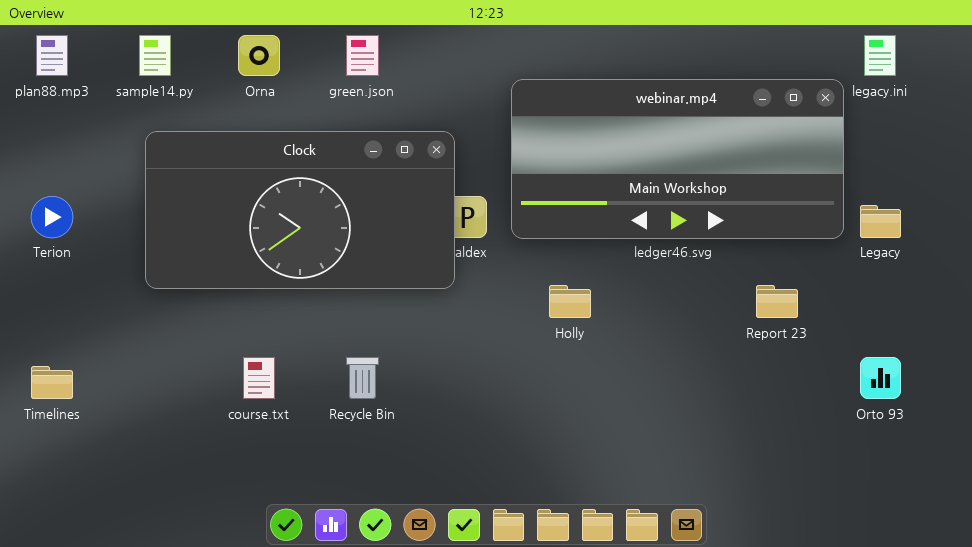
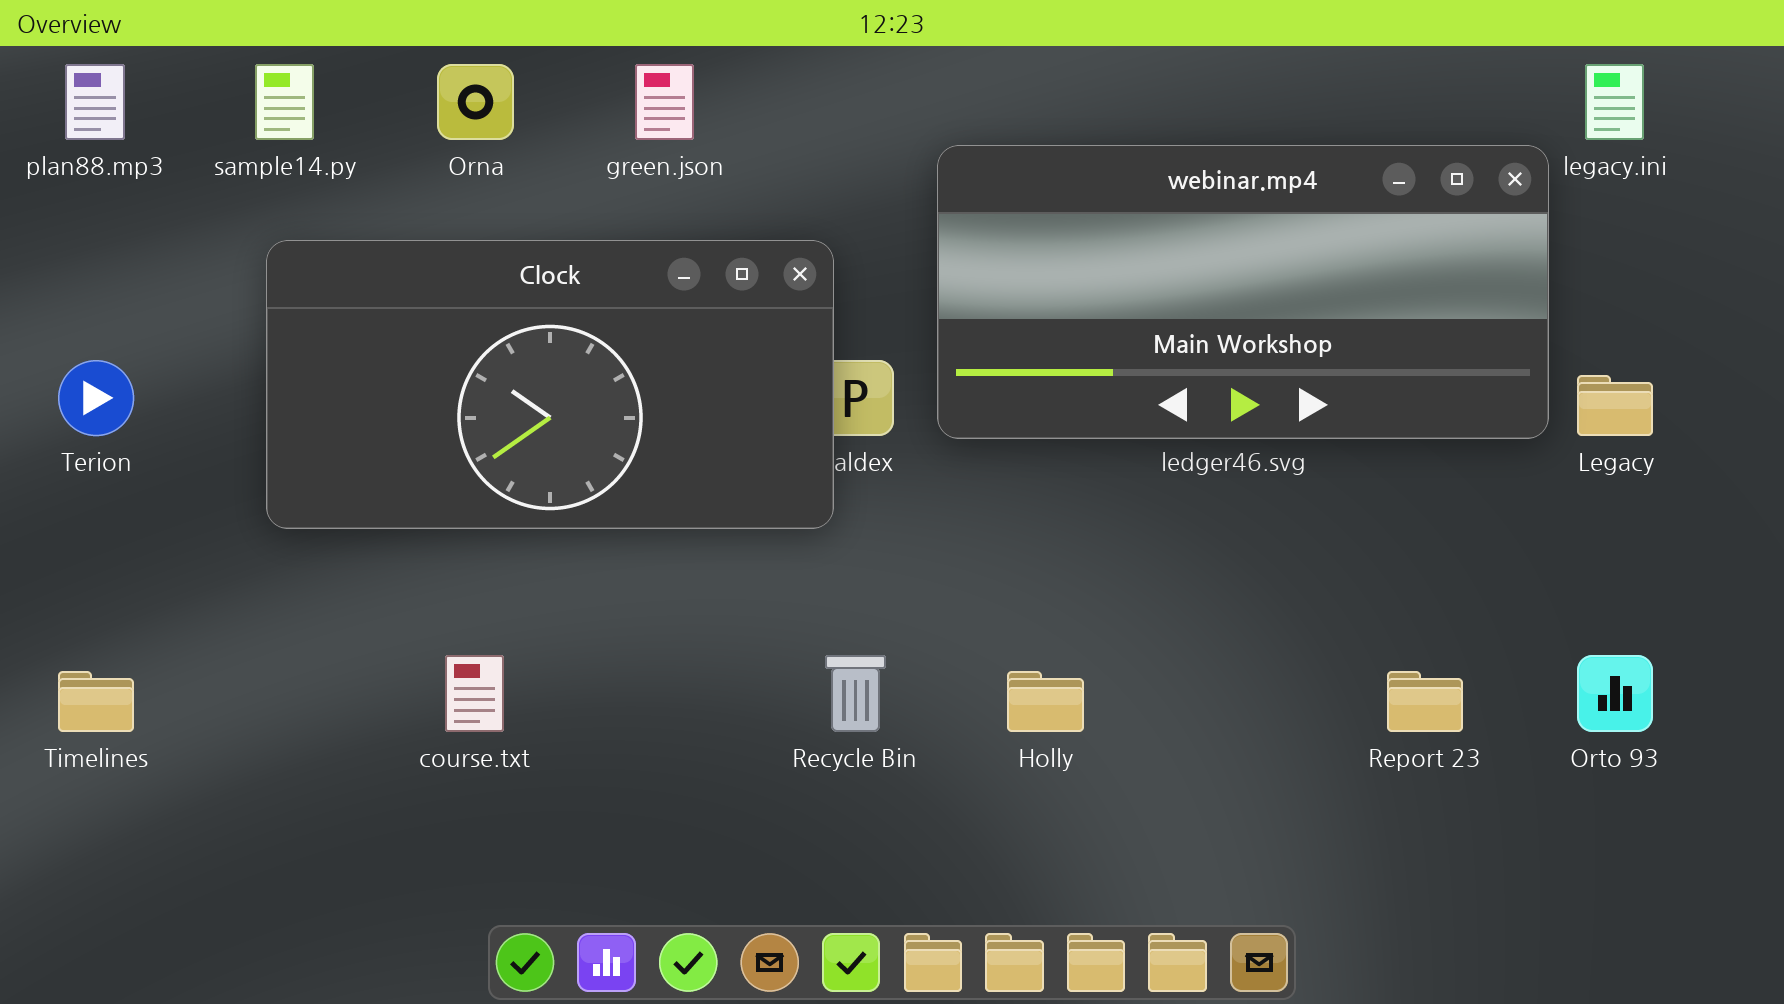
Holly: [549,285,591,318] -> [1007,671,1084,732], moved
Report 23: [756,285,798,318] -> [1387,671,1463,732], moved
Recycle Bin: [346,357,379,399] -> [825,655,886,732], moved

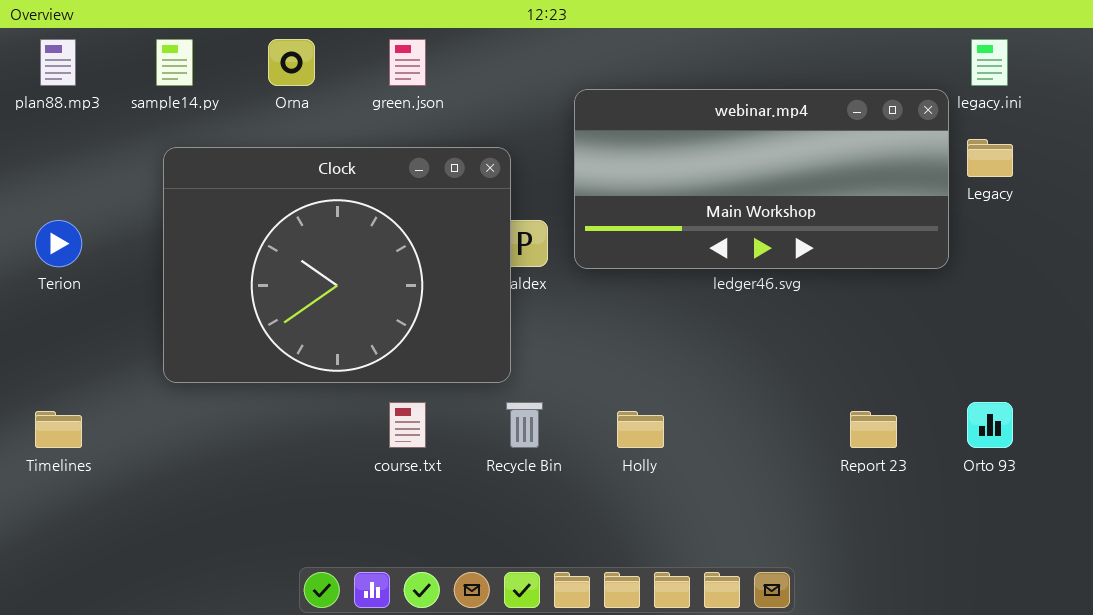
Clock: [266,240,834,529] -> [163,147,511,383], resized
Legacy: [1577,375,1653,436] -> [967,139,1013,177], moved
course.txt: [445,655,504,732] -> [389,402,426,448], moved

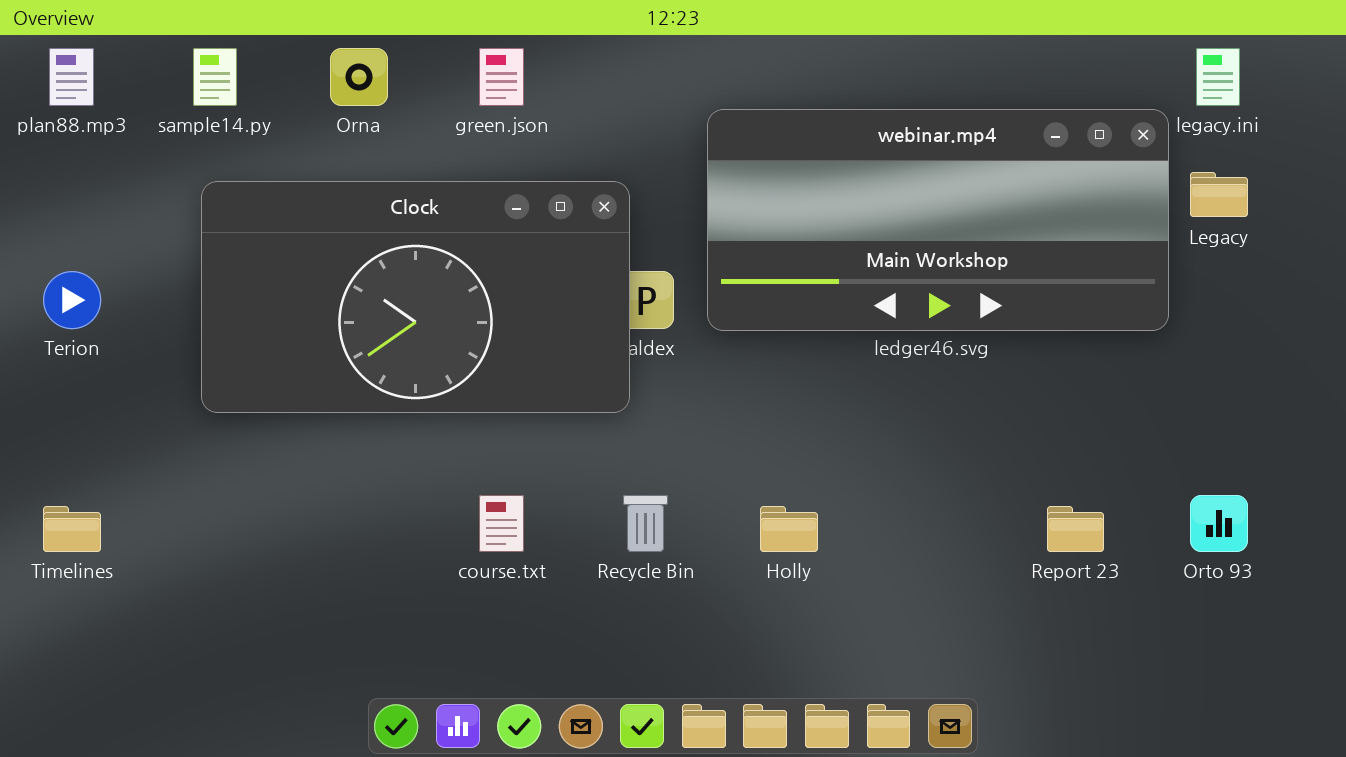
Clock: [163,147,511,383] -> [201,181,630,413], resized

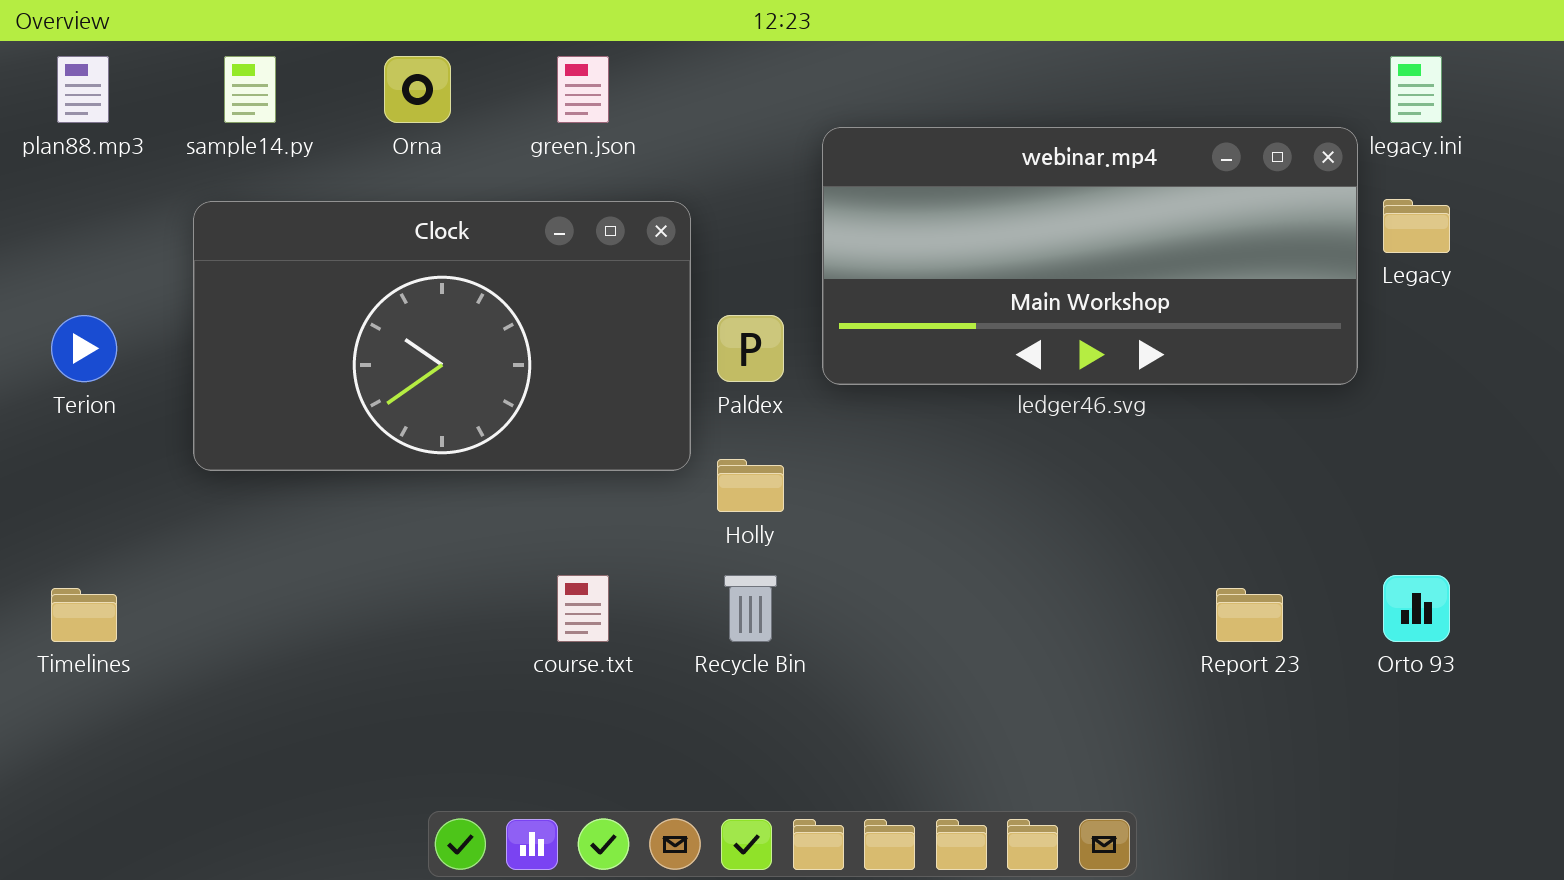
Clock: [201,181,630,413] -> [193,201,691,471], moved
Holly: [760,506,818,552] -> [717,459,784,512], moved

